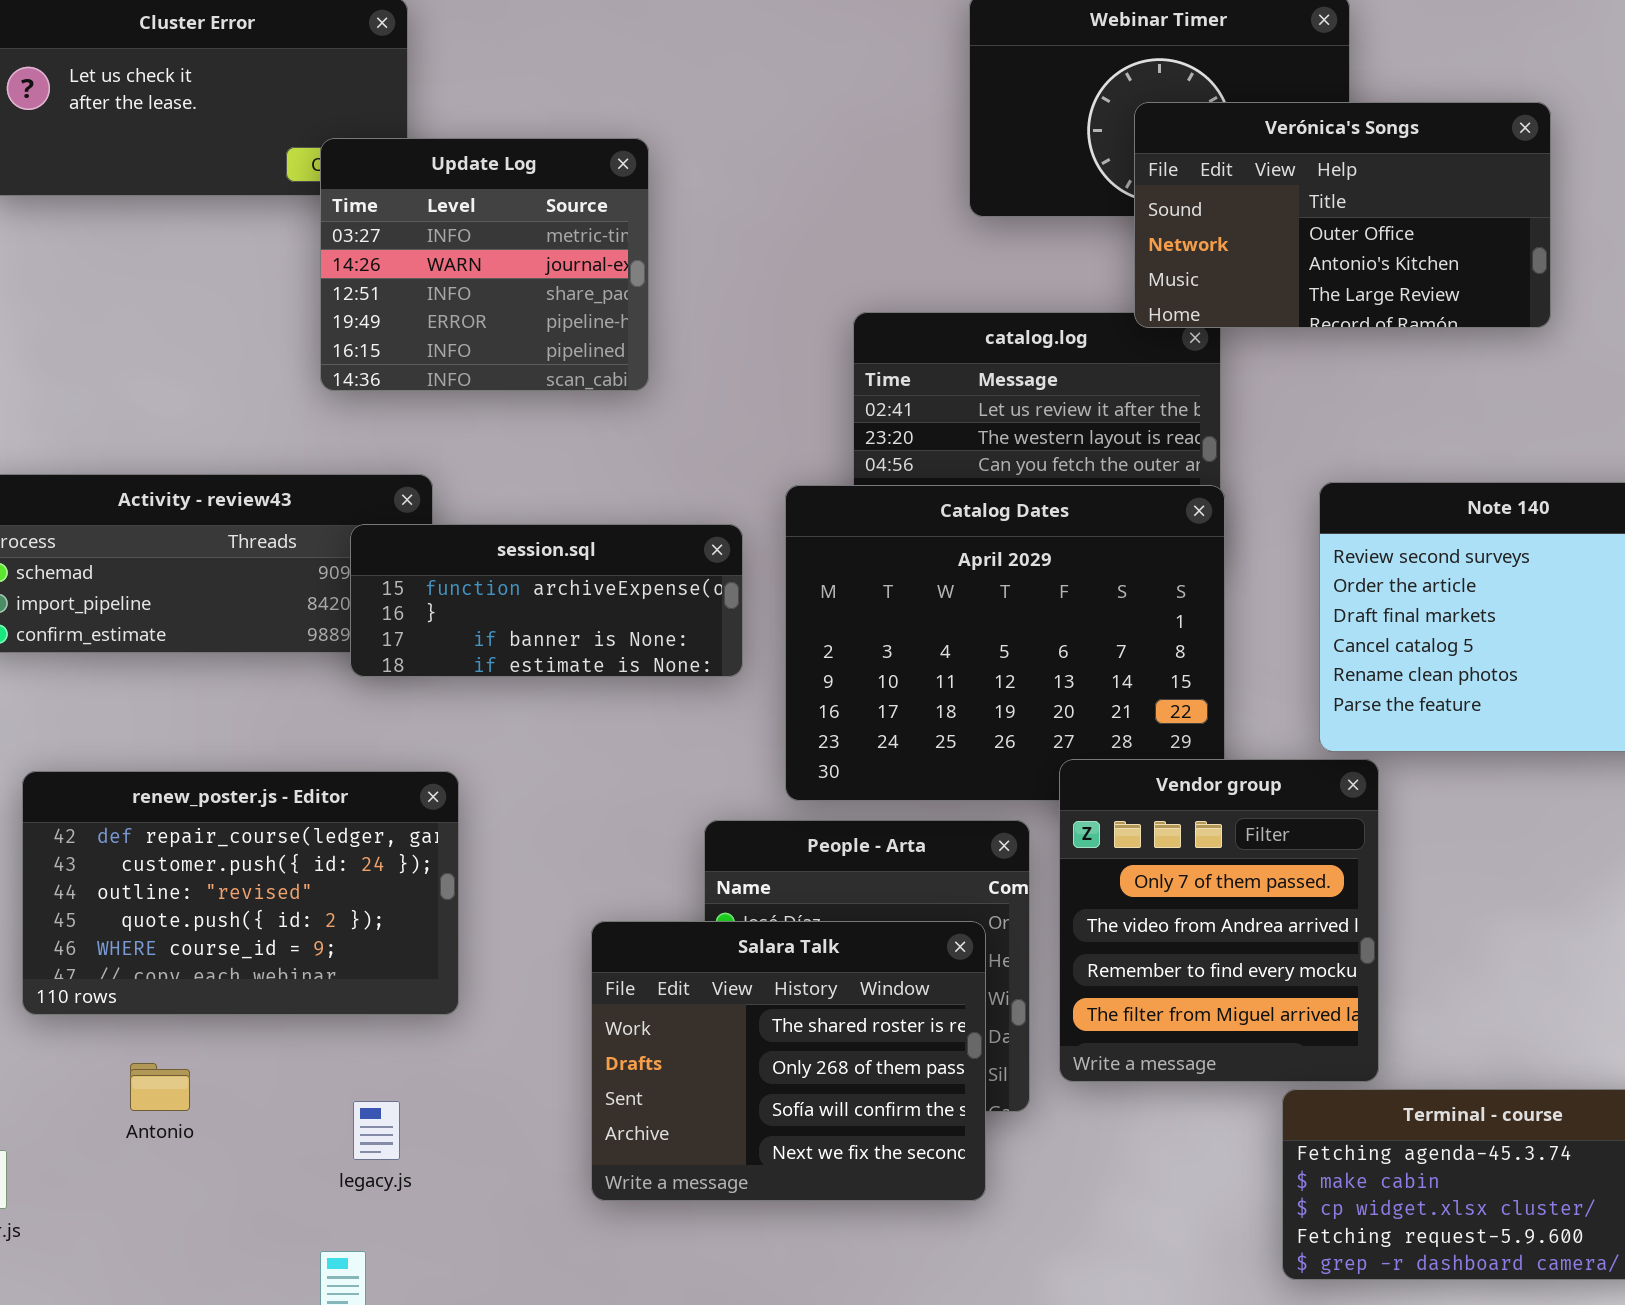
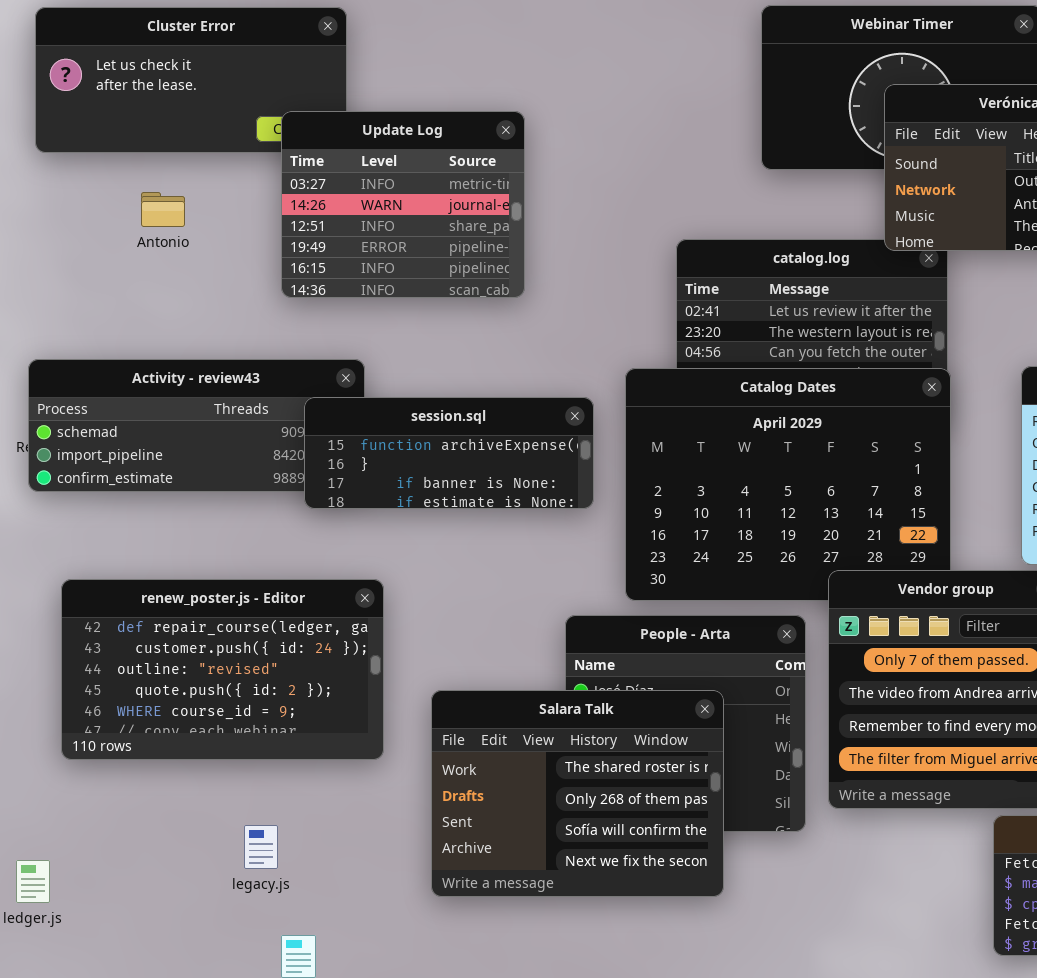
Salara Talk: [591,921,986,1201] -> [431,690,724,897], moved
Antonio: [130,1063,190,1111] -> [141,192,185,227], moved
legacy.js: [353,1101,400,1160] -> [244,825,278,869], moved

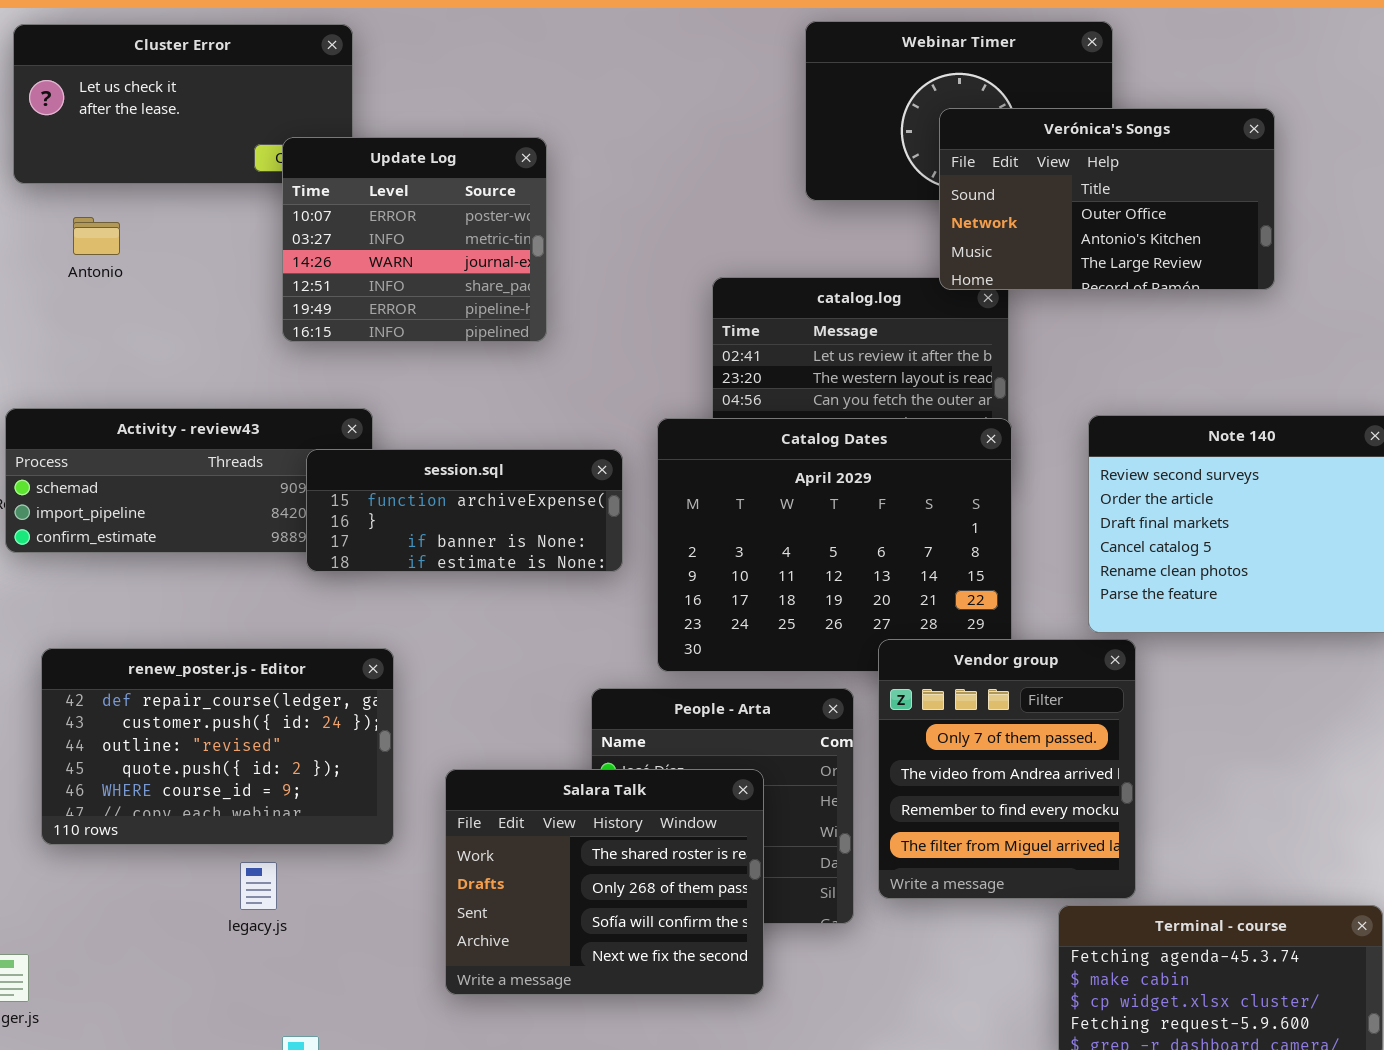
Update Log: [281,111,525,298] -> [282,137,547,342], scrolled up 1 row
Antonio: [141,192,185,227] -> [73,217,120,255], moved
legacy.js: [244,825,278,869] -> [240,862,277,910], moved

